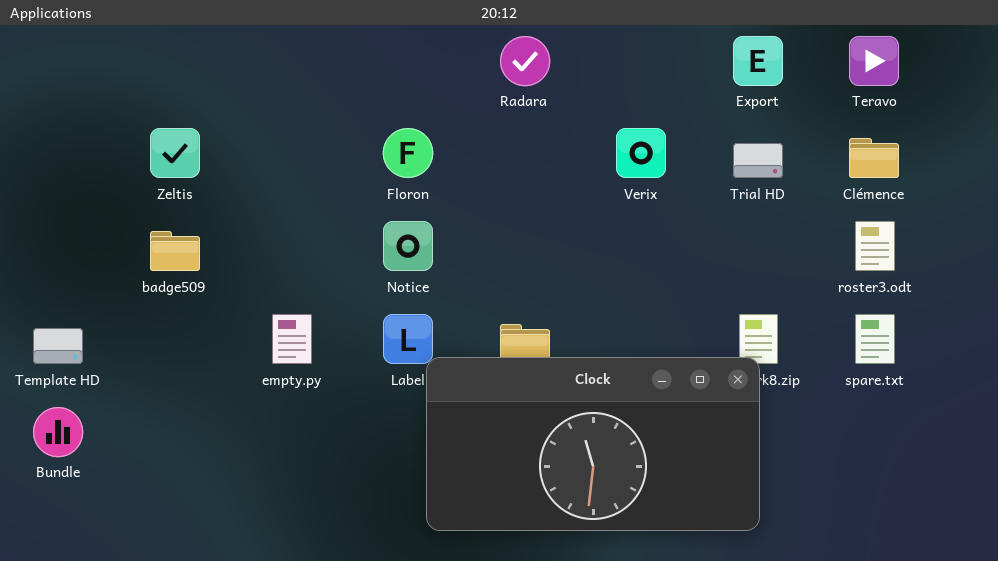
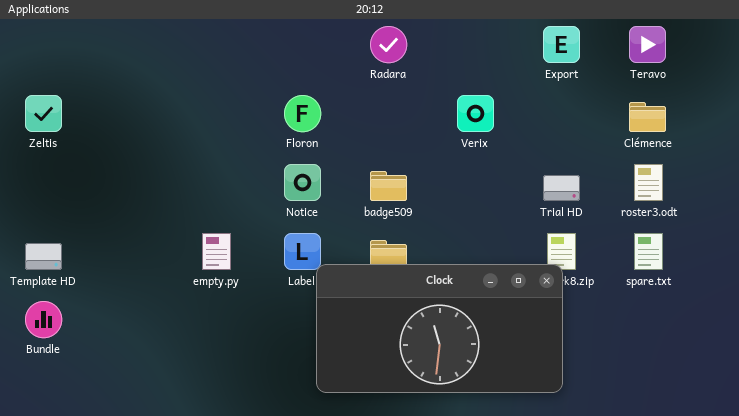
Zeltis: [150,128,200,178] -> [25,95,62,132], moved
Trial HD: [733,143,783,178] -> [543,175,580,201], moved
badge509: [150,231,200,271] -> [370,171,407,201], moved

